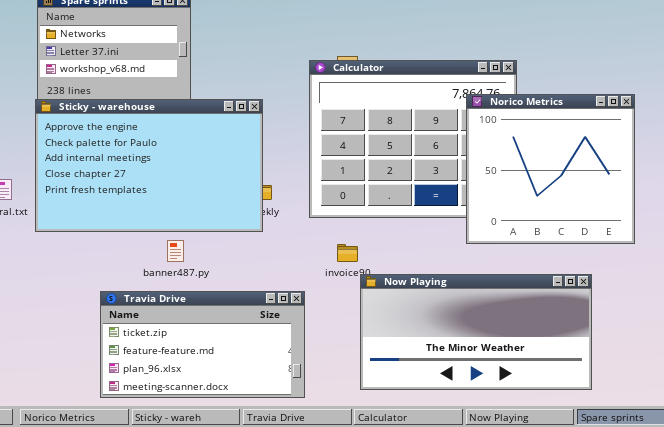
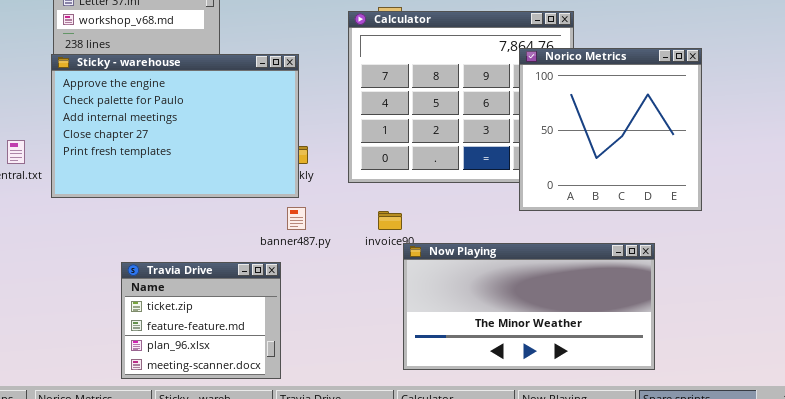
banner487.py: [167,240,184,262] -> [287,207,306,230], moved
Travia Drive: [100,291,305,398] -> [121,262,281,379], resized

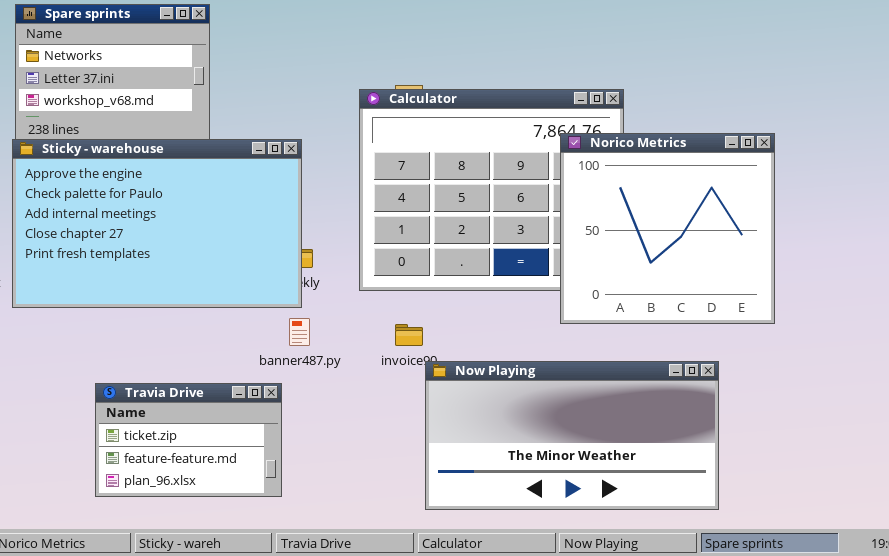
Travia Drive: [121,262,281,379] -> [95,383,282,497], resized

